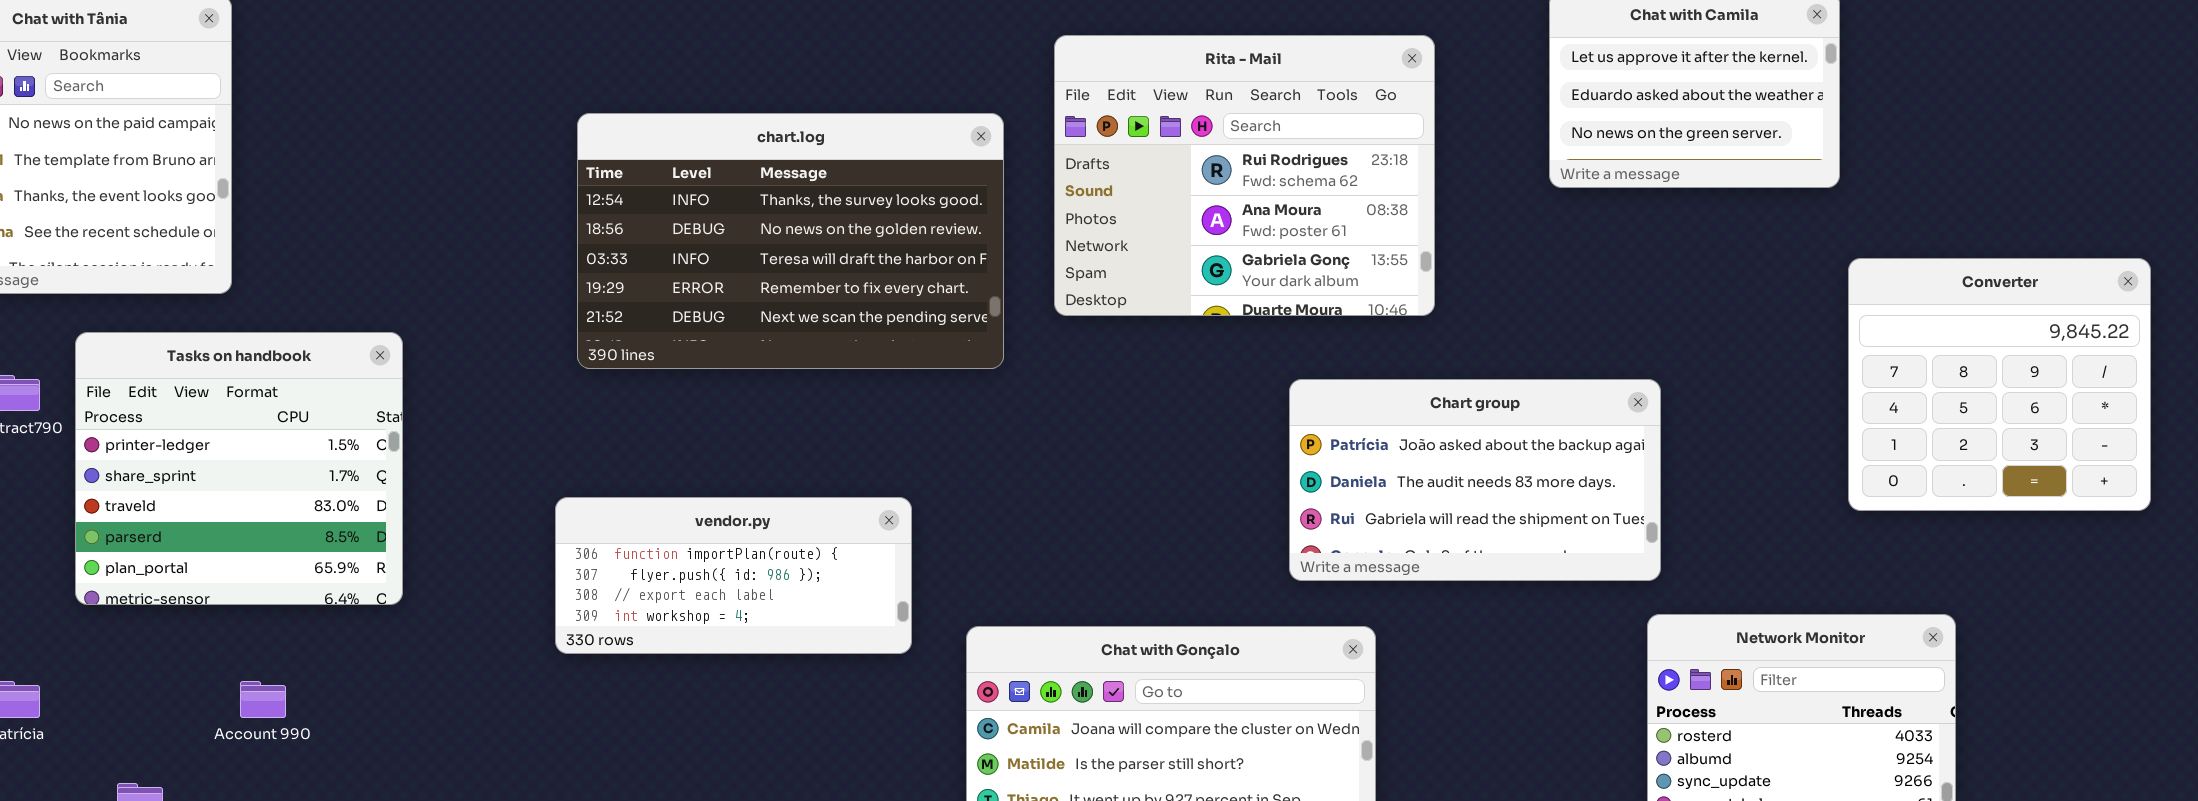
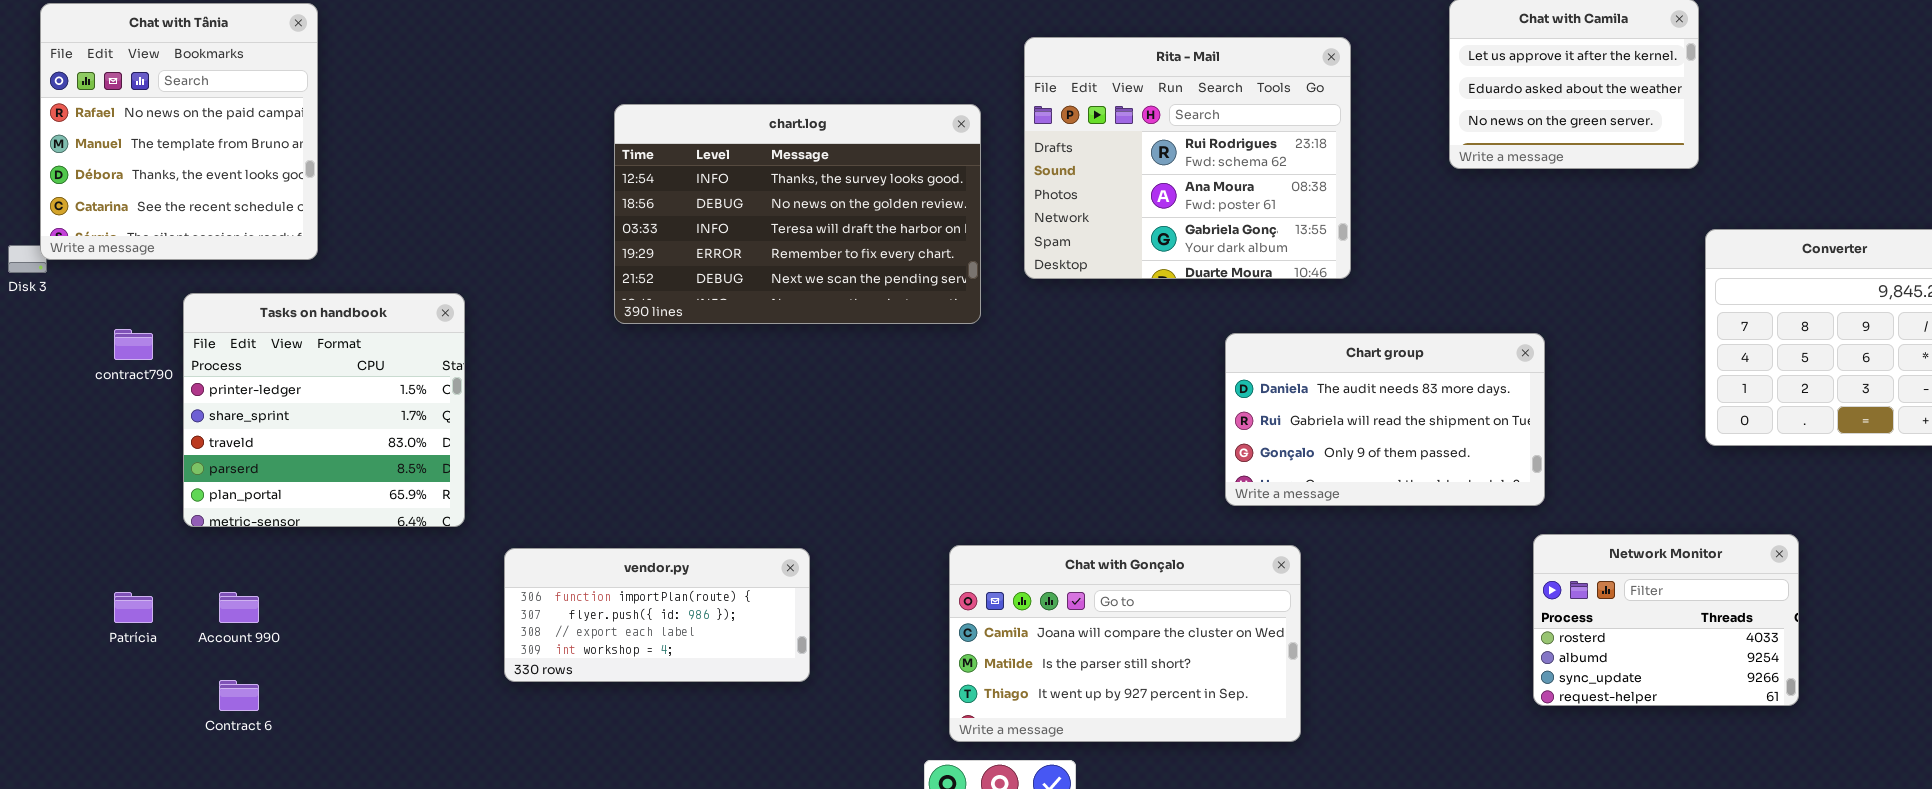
Chart group: [1289,379,1661,581] -> [1225,333,1545,506], scrolled down 1 row
vendor.py: [555,497,912,654] -> [504,548,810,682], moved
Account 990: [240,681,286,718] -> [219,592,259,623], moved

